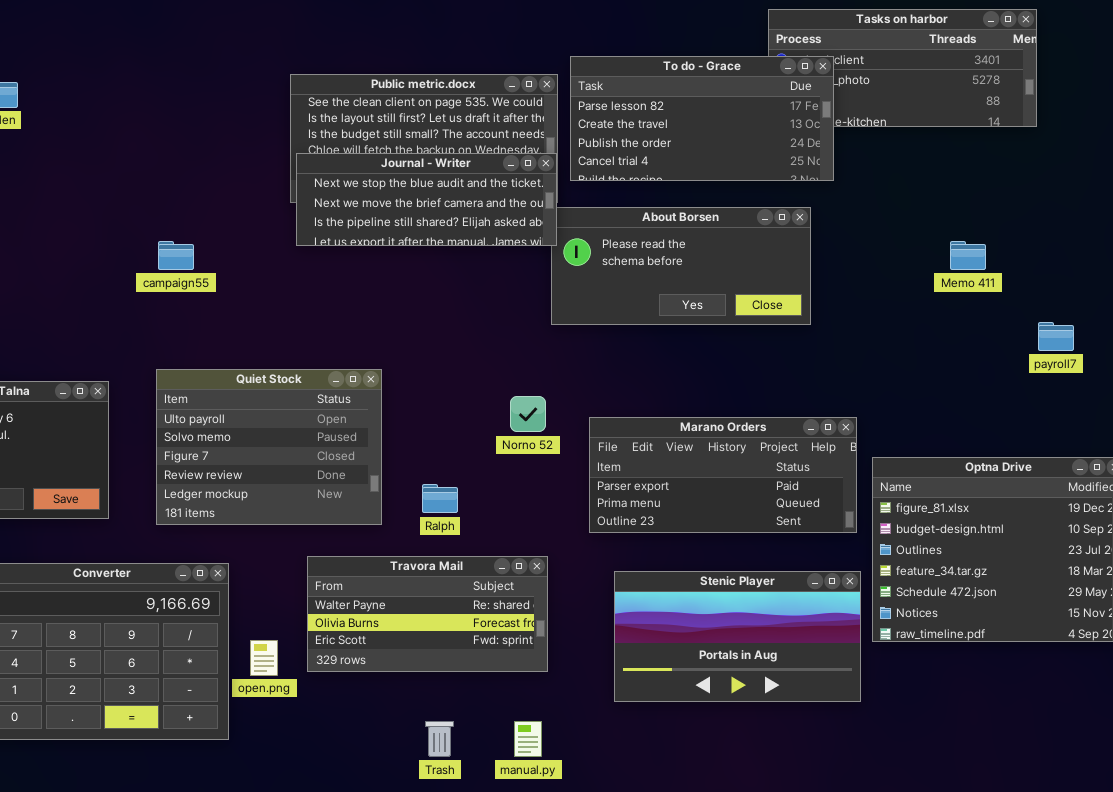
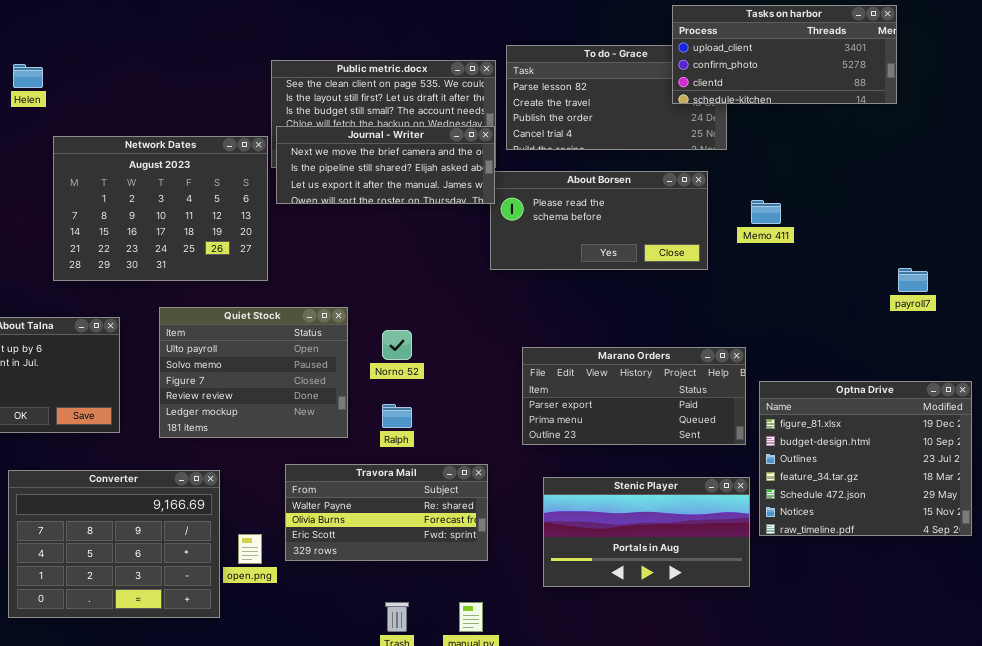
Tasks on harbor: [768,9,1037,127] -> [672,5,897,104], raised
Journal - Writer: [296,153,557,246] -> [276,126,495,204], scrolled down 1 row
Network Dates: none -> [53,136,268,281], opened
Memo 411: [950,241,986,270] -> [751,200,781,224], moved
Norno 52: [510,396,546,432] -> [382,330,412,360], moved

